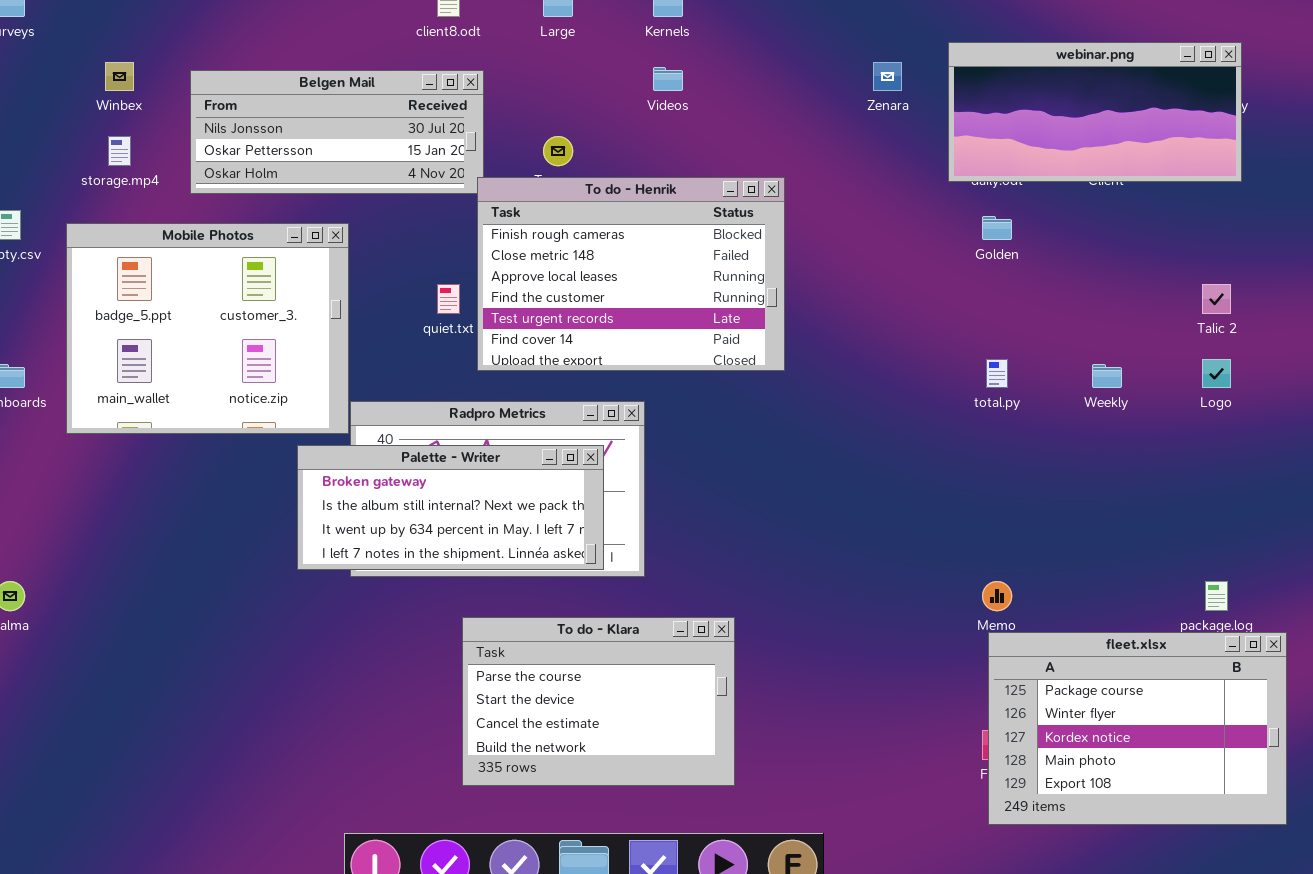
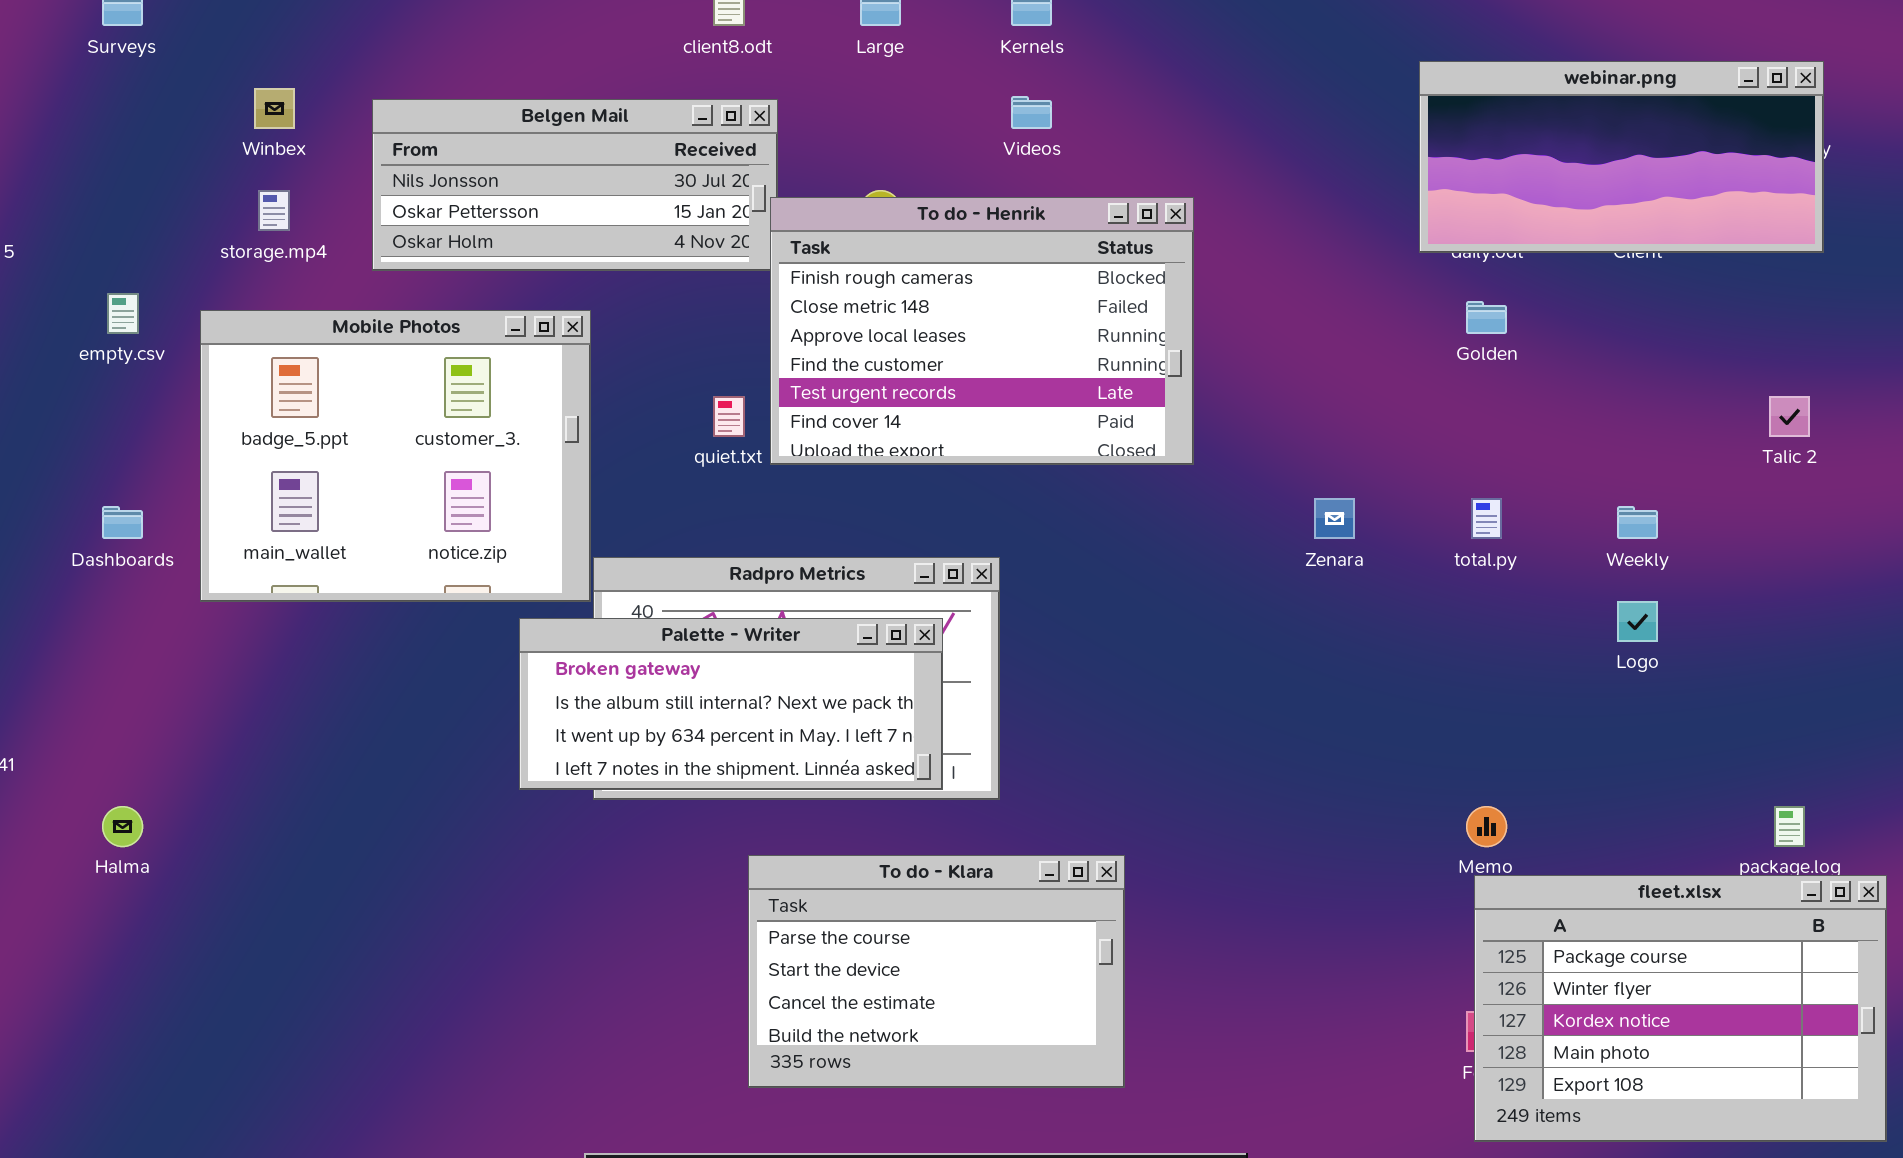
Zenara: [873,62,902,91] -> [1314,498,1355,539], moved
To do - Henrik: [477,177,785,371] -> [770,197,1194,465], moved
Logo: [1202,359,1231,388] -> [1617,601,1658,642], moved

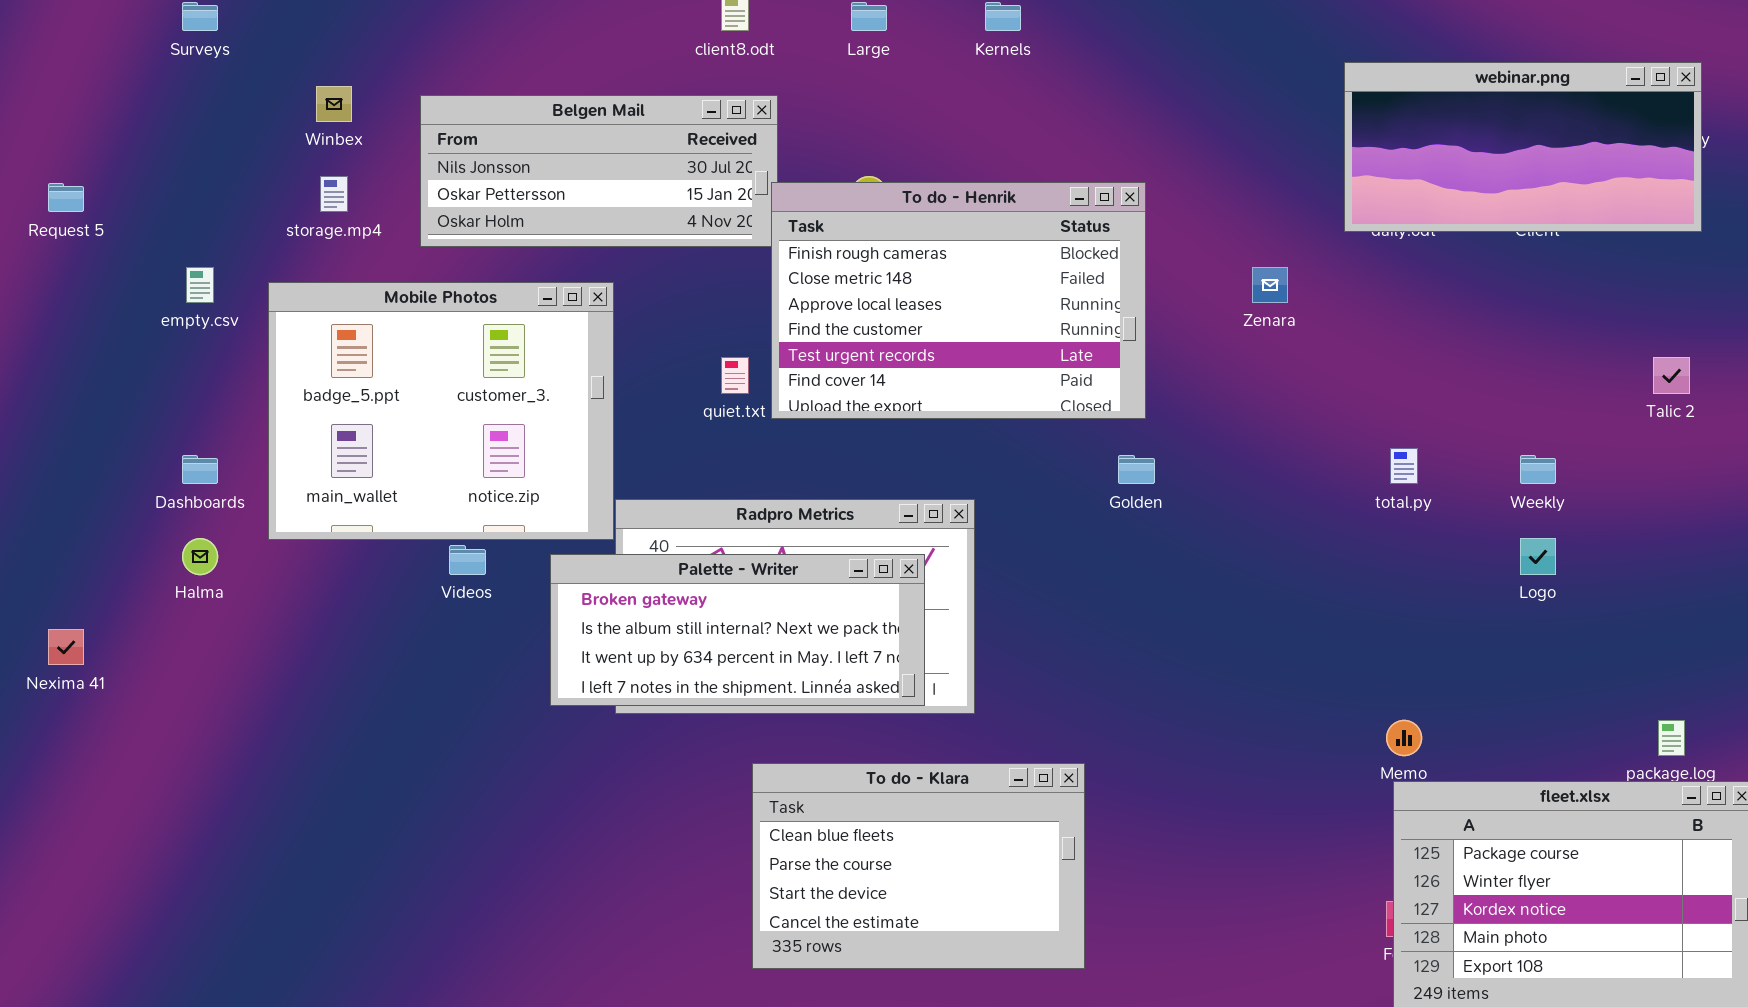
Videos: [1011,96,1052,129] -> [449,545,486,575], moved
Golden: [1466,301,1507,334] -> [1118,455,1155,484], moved
Zenara: [1314,498,1355,539] -> [1252,267,1288,303], moved
Halma: [102,806,143,847] -> [182,538,218,575], moved
To do - Klara: [748,855,1125,1088] -> [752,763,1085,969], scrolled up 1 row

